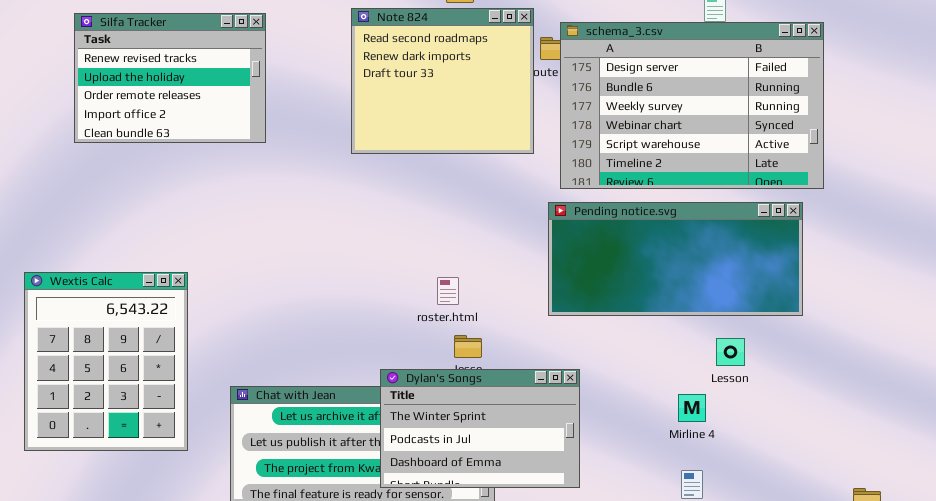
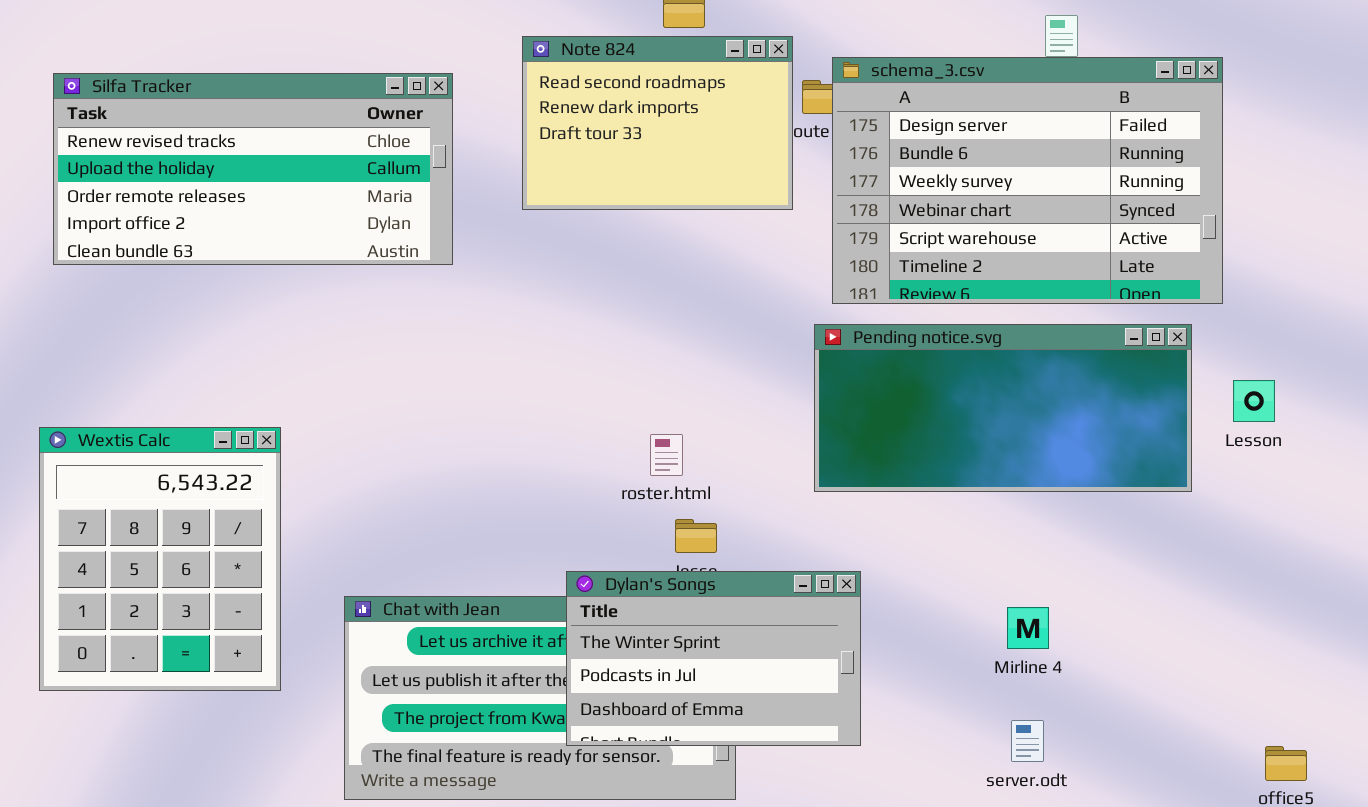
Note 824: [351,8,534,154] -> [522,36,793,210], resized
Silfa Tracker: [74,13,266,143] -> [53,73,453,265], moved, resized
Lesson: [716,338,745,366] -> [1233,380,1275,422], moved

